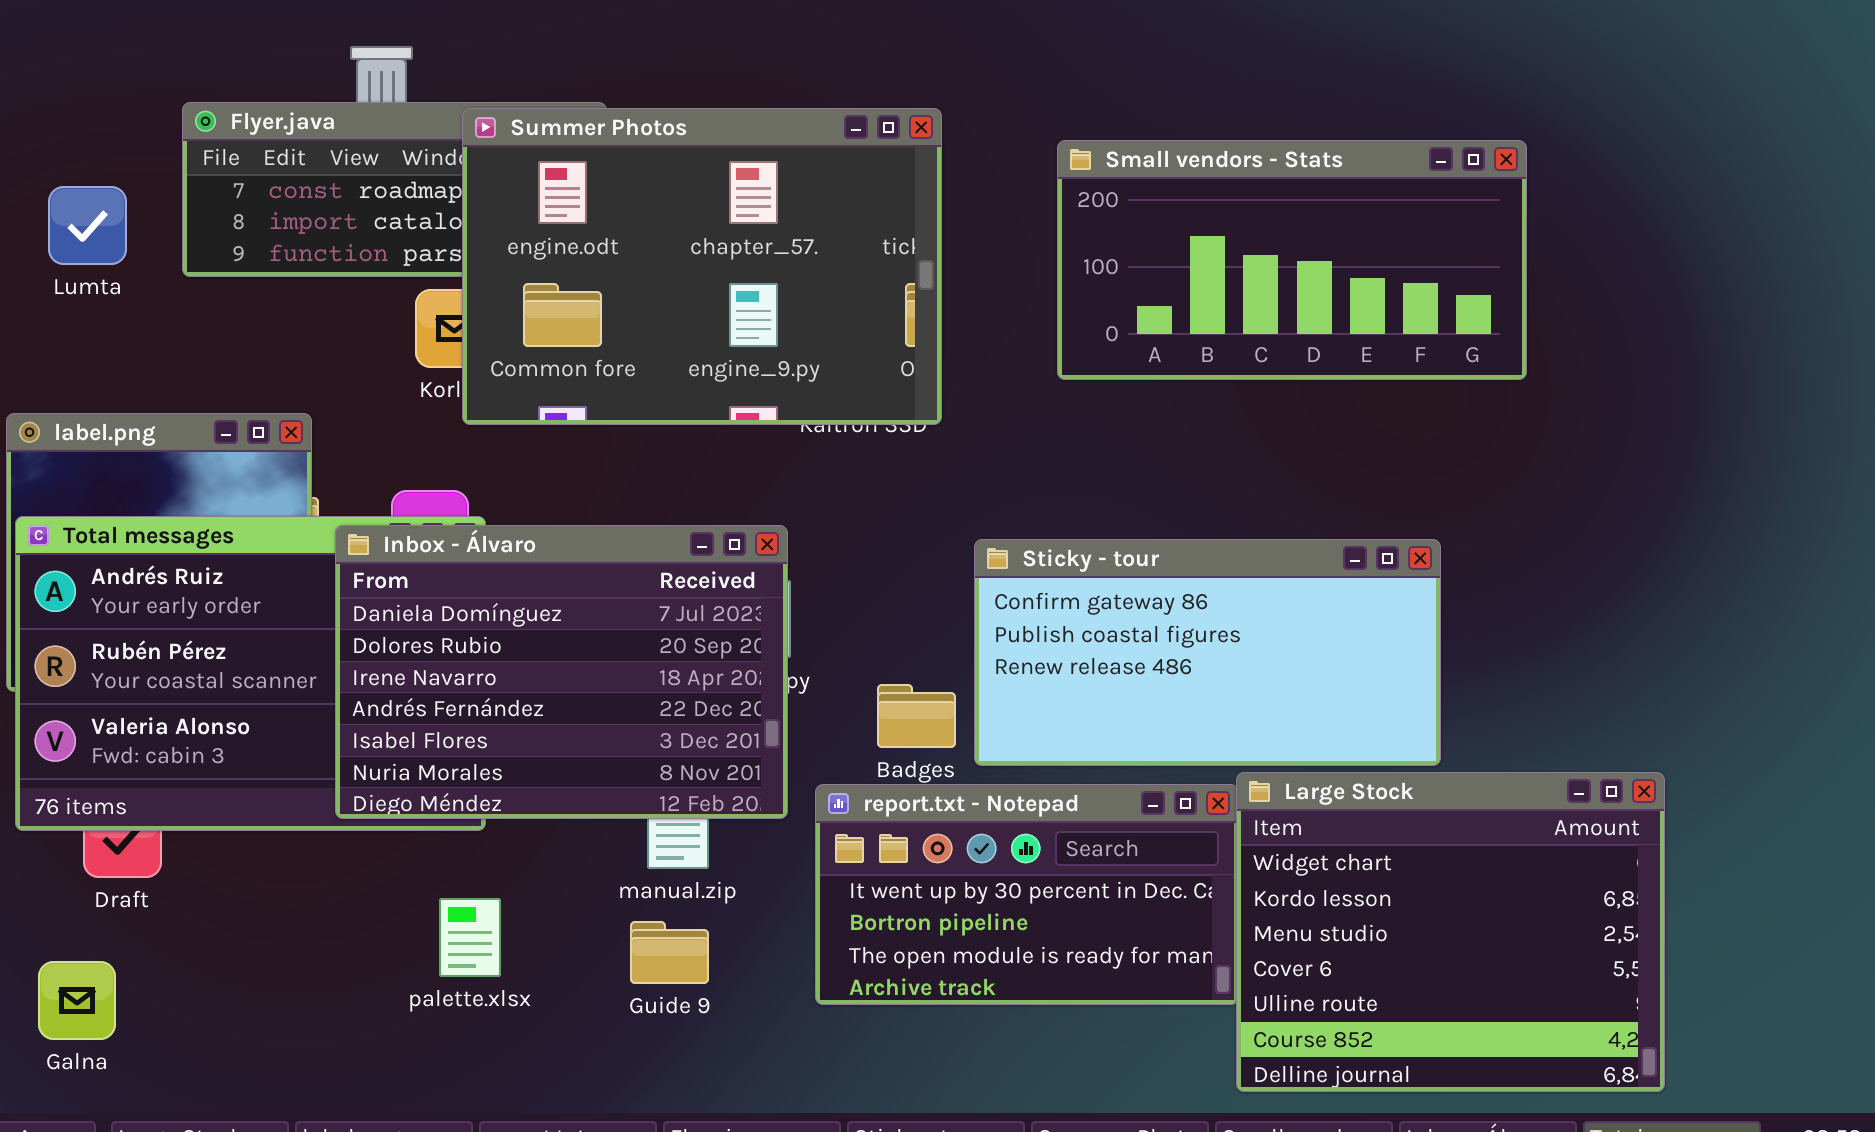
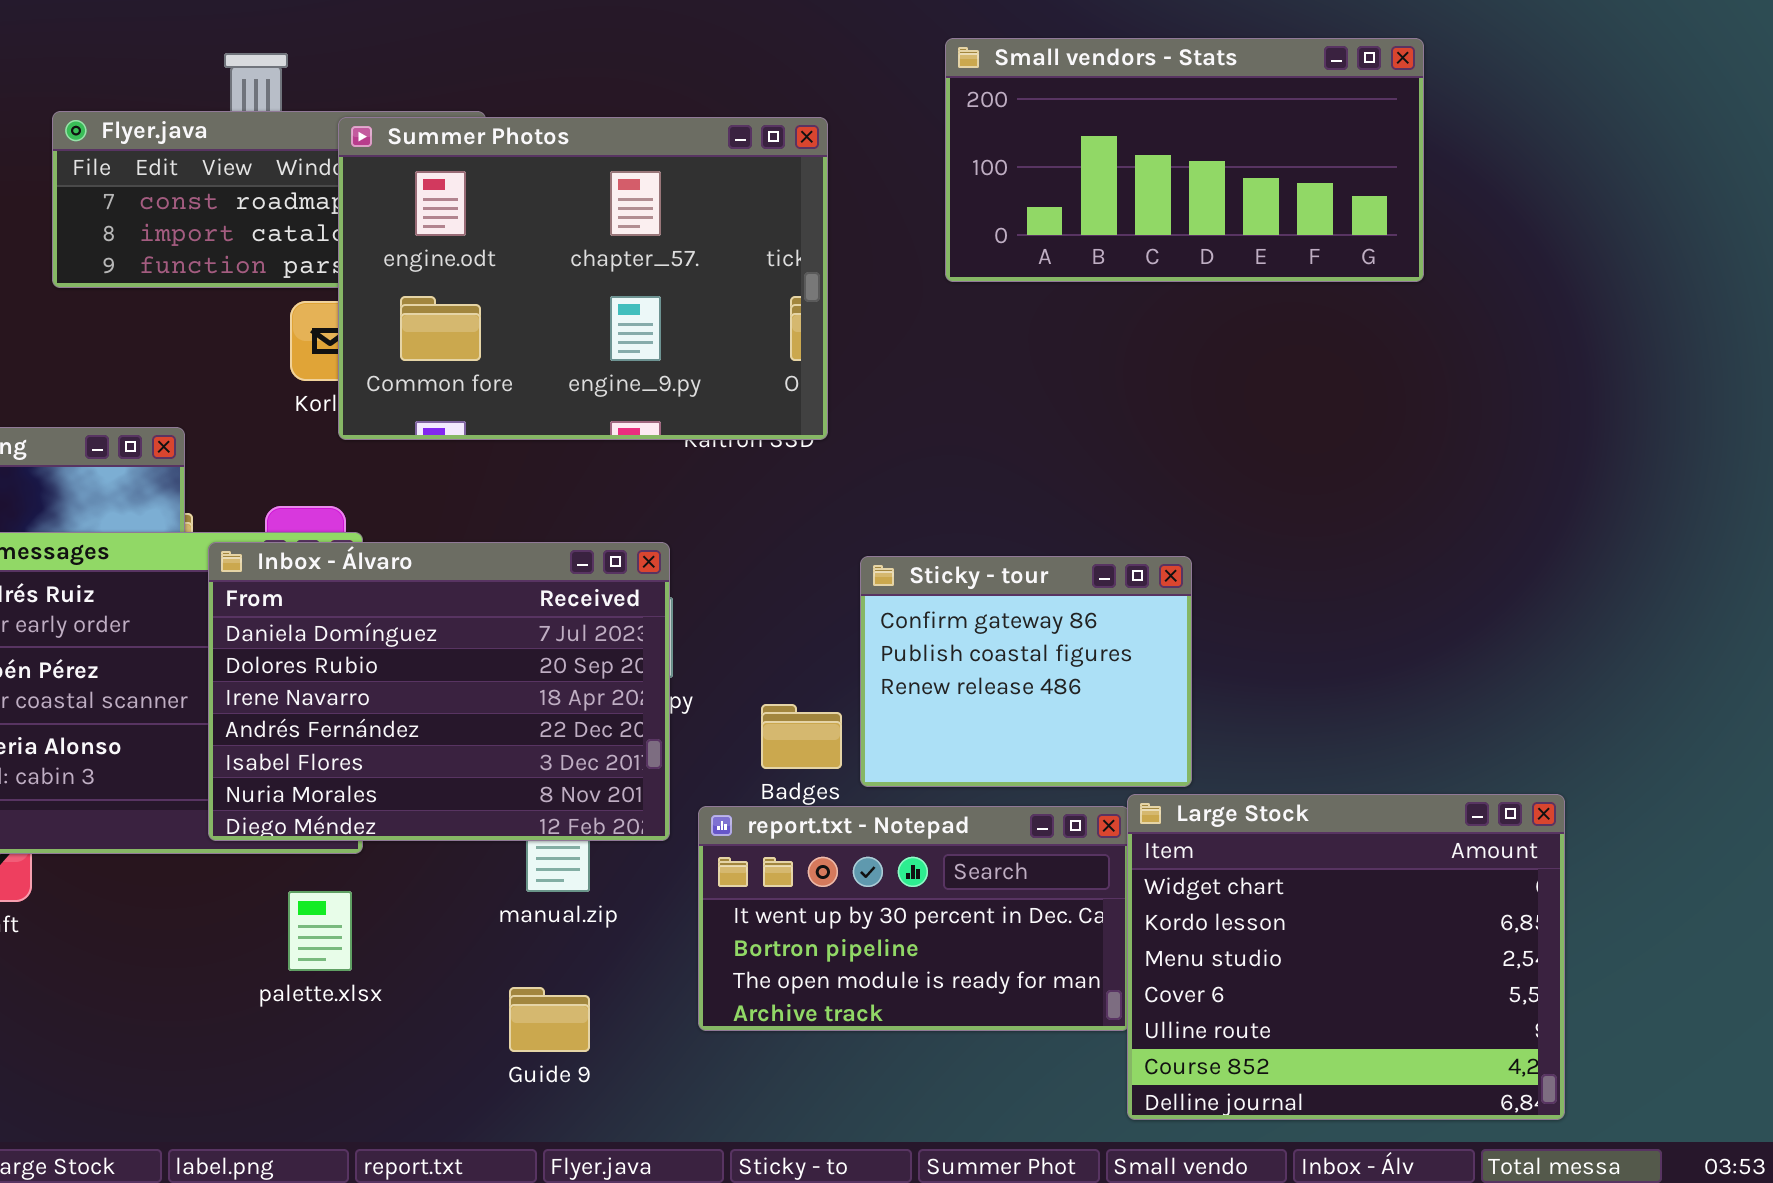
Small vendors - Stats: [1057,140,1527,380] -> [945,38,1424,282], moved
Sticky - tour: [974,539,1441,766] -> [860,556,1192,787], resized
palette.xlsx: [439,898,501,977] -> [288,891,352,971], moved
Guide 9: [630,921,709,984] -> [509,987,590,1052], moved

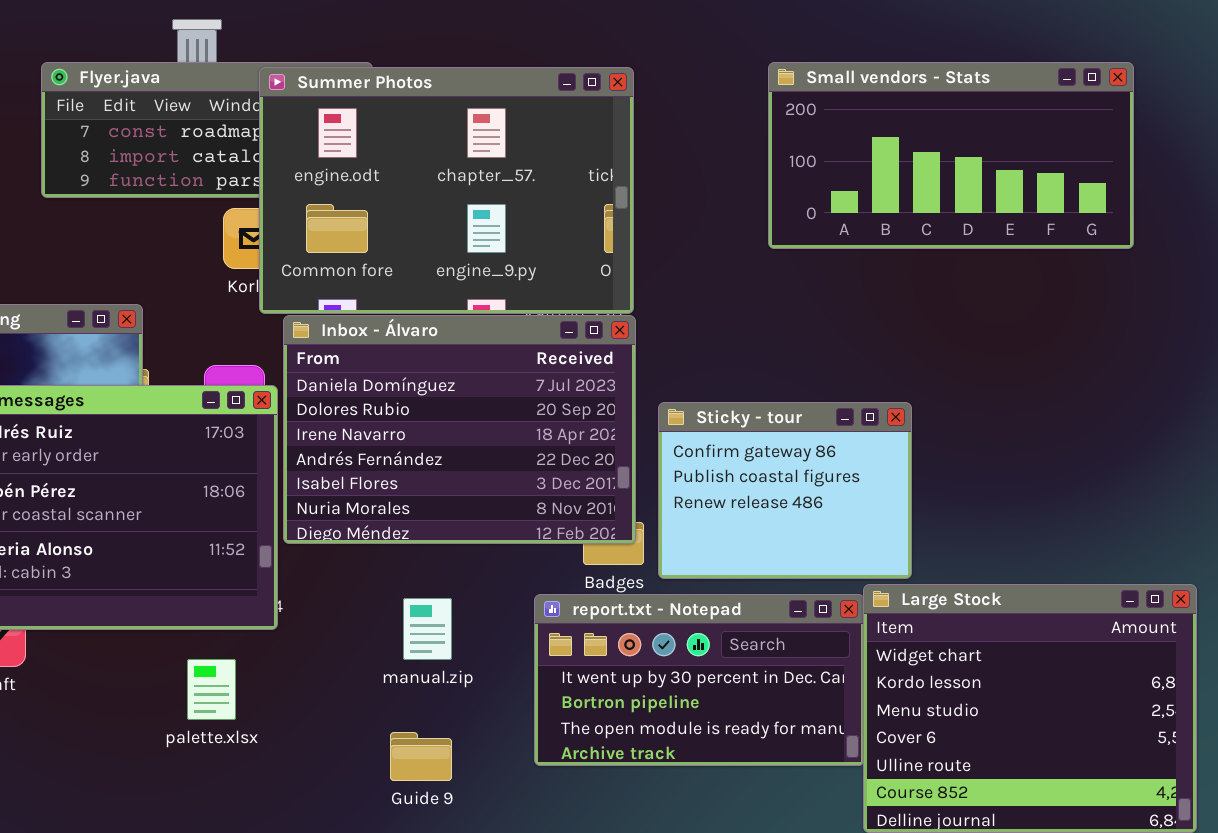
Small vendors - Stats: [945,38,1424,282] -> [768,62,1134,249], moved
Inbox - Álvaro: [208,542,670,841] -> [283,315,636,544], moved
palette.xlsx: [288,891,352,971] -> [187,659,236,720], moved

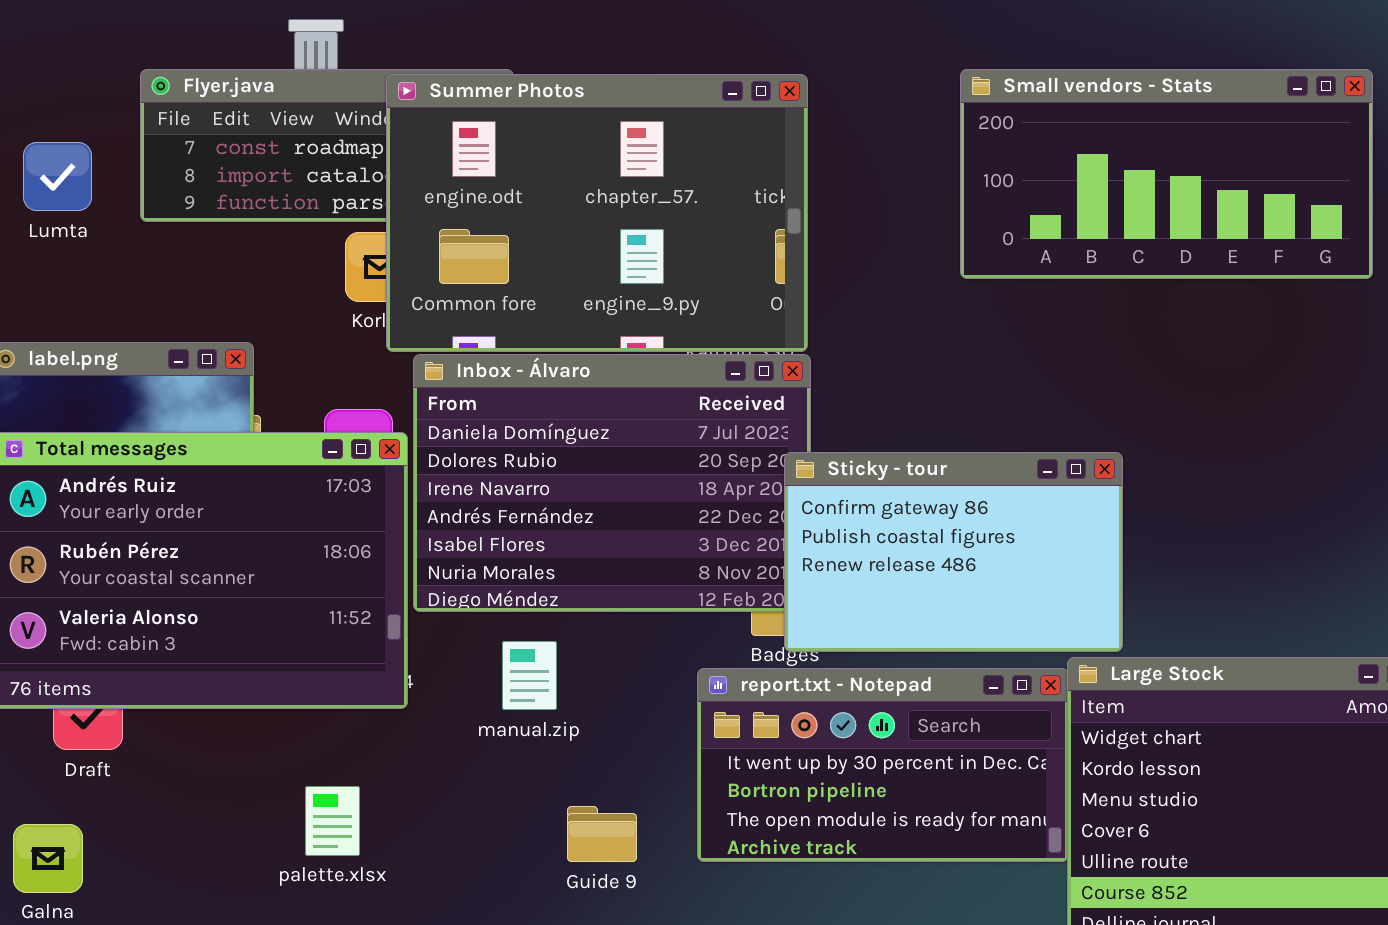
Sticky - tour: [658,402,912,579] -> [784,452,1123,652], resized
manual.zip: [403,598,452,660] -> [502,641,557,710], moved
palette.xlsx: [187,659,236,720] -> [305,786,360,856], moved
Guide 9: [390,732,452,781] -> [567,806,637,862], moved

